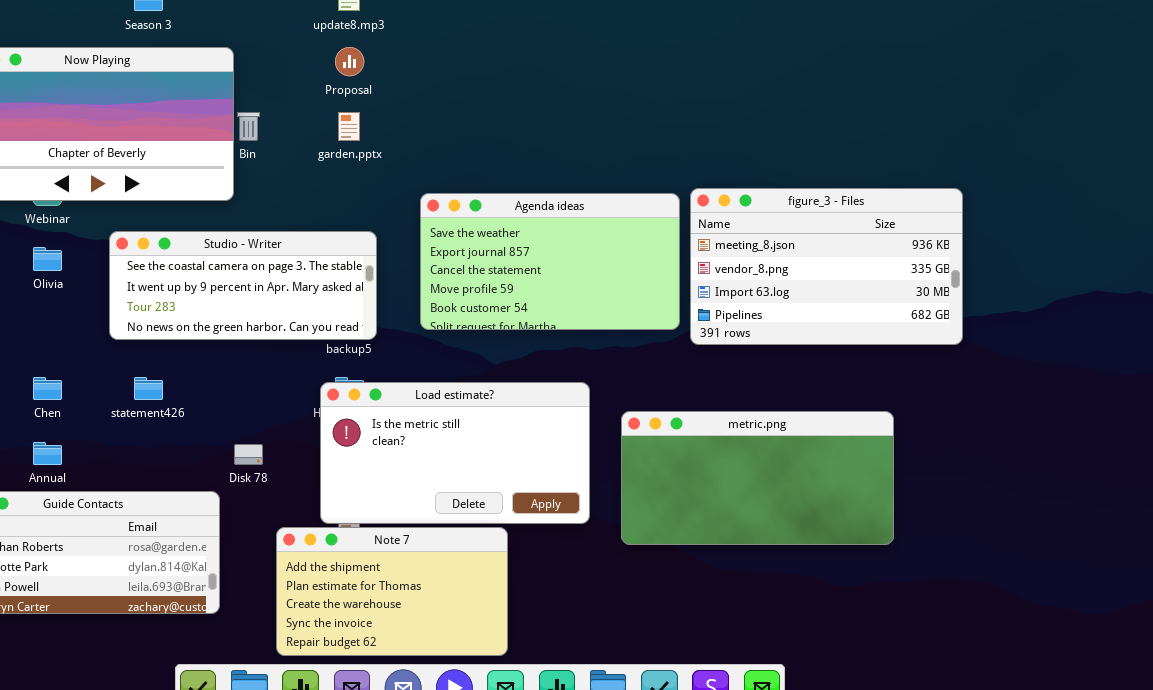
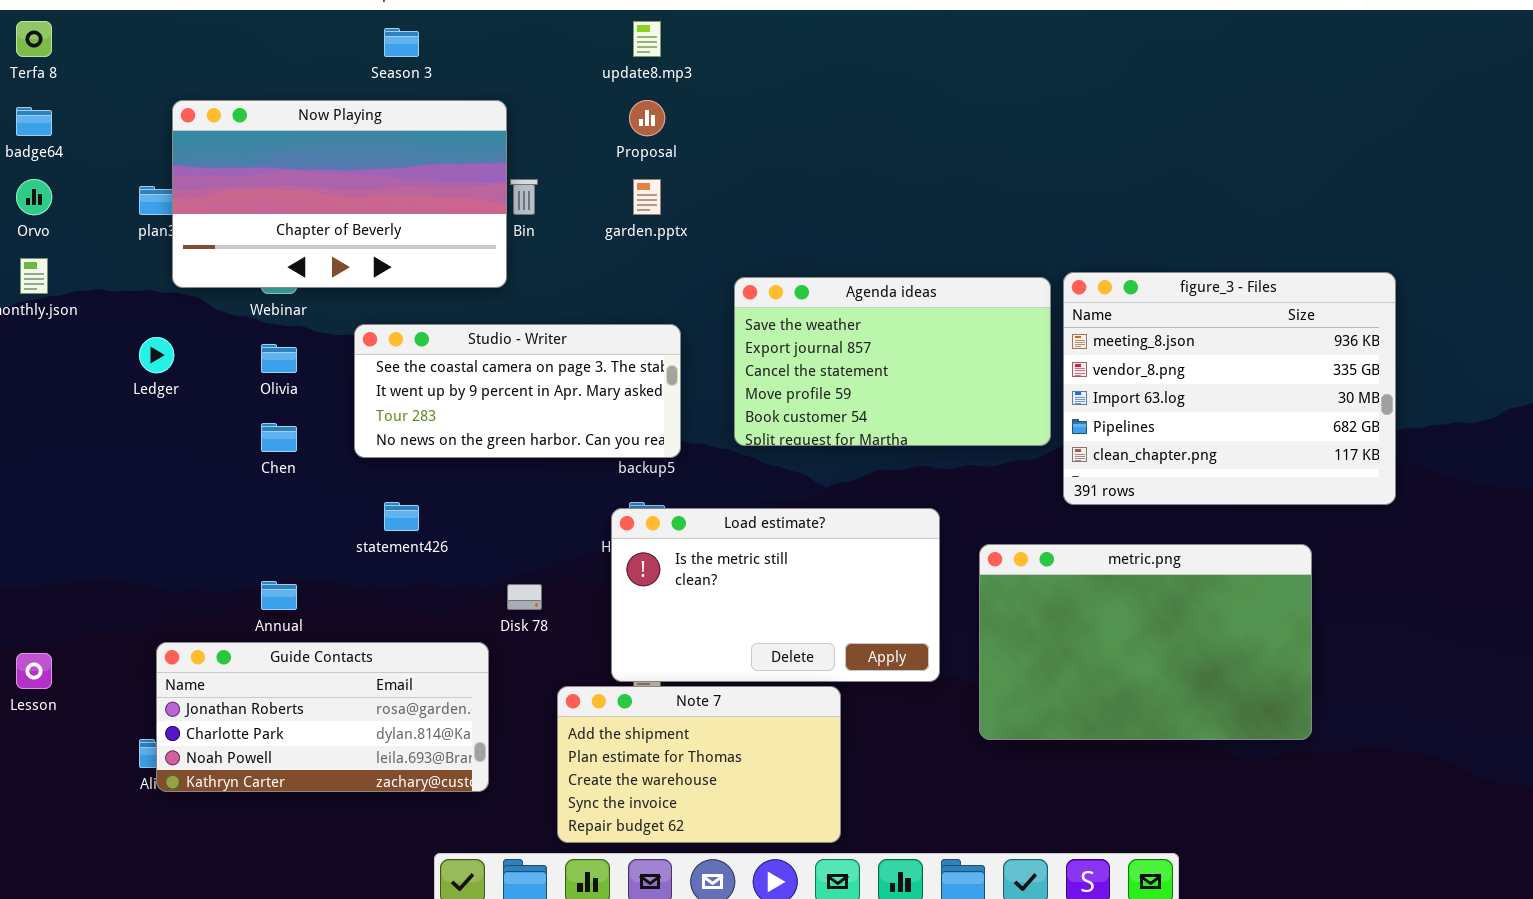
figure_3 - Files: [690,188,963,345] -> [1063,272,1396,505], resized
Chen: [33,377,62,400] -> [261,423,297,452], moved
metric.png: [621,411,894,545] -> [979,544,1312,740], resized

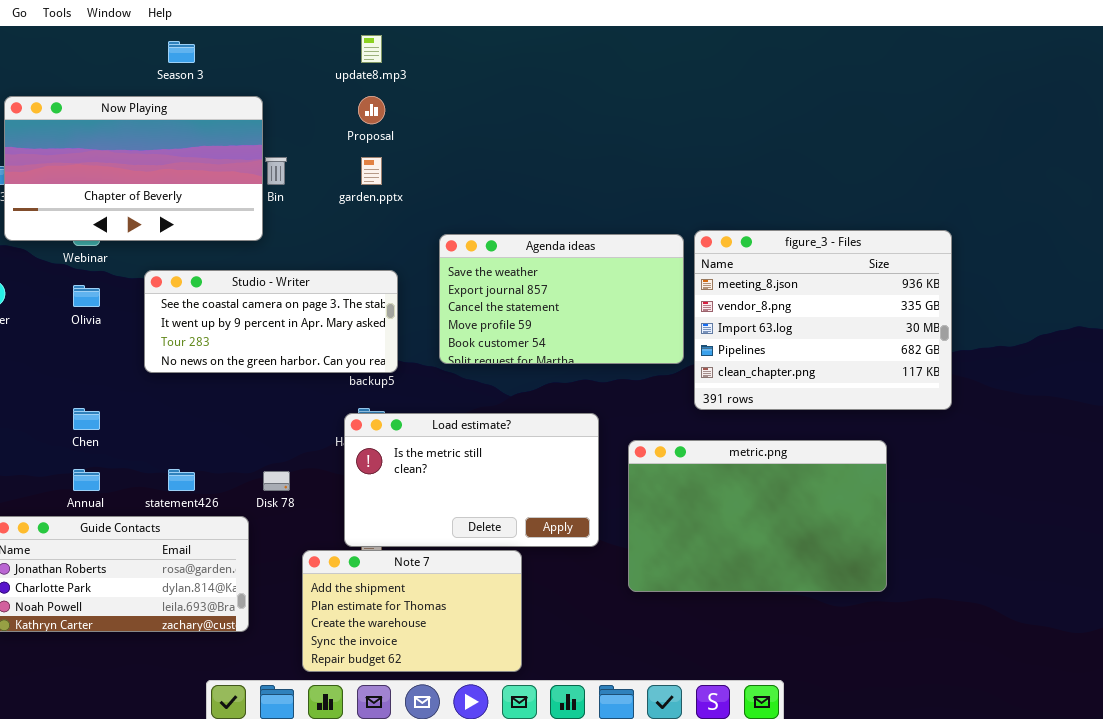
Chen: [261,423,297,452] -> [73,408,100,430], moved
statement426: [384,502,419,531] -> [168,469,195,491], moved

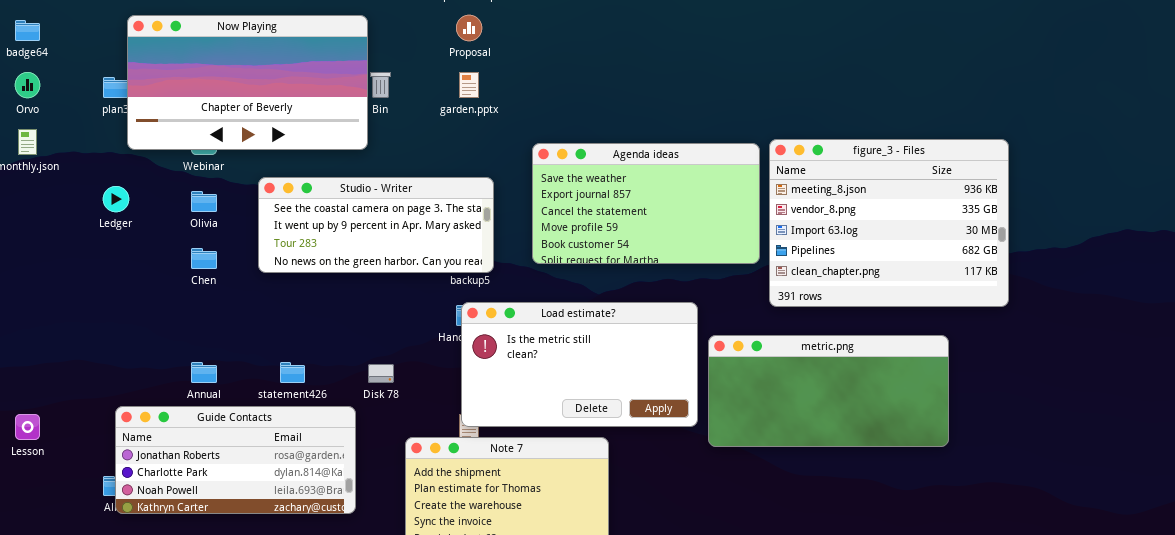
Chen: [73,408,100,430] -> [191,248,217,269], moved
Load estimate?: [344,413,599,547] -> [461,302,698,427], moved
metric.png: [628,440,887,592] -> [708,335,949,447], resized

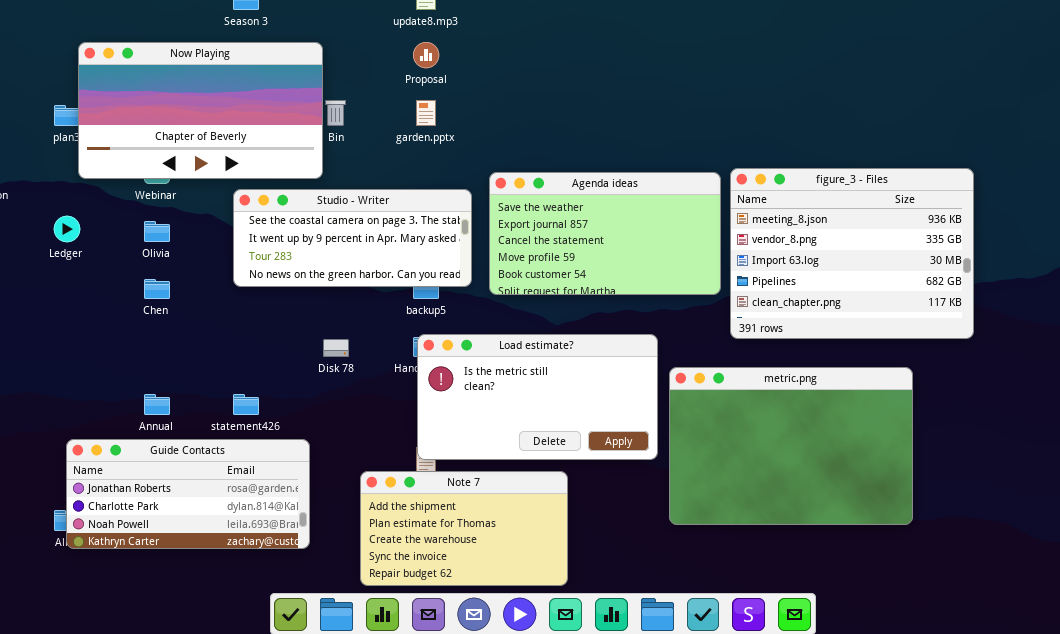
Studio - Writer: [258,177,494,273] -> [233,189,472,287], moved
metric.png: [708,335,949,447] -> [669,367,913,525], resized
Disk 78: [368,364,394,383] -> [323,339,349,357], moved

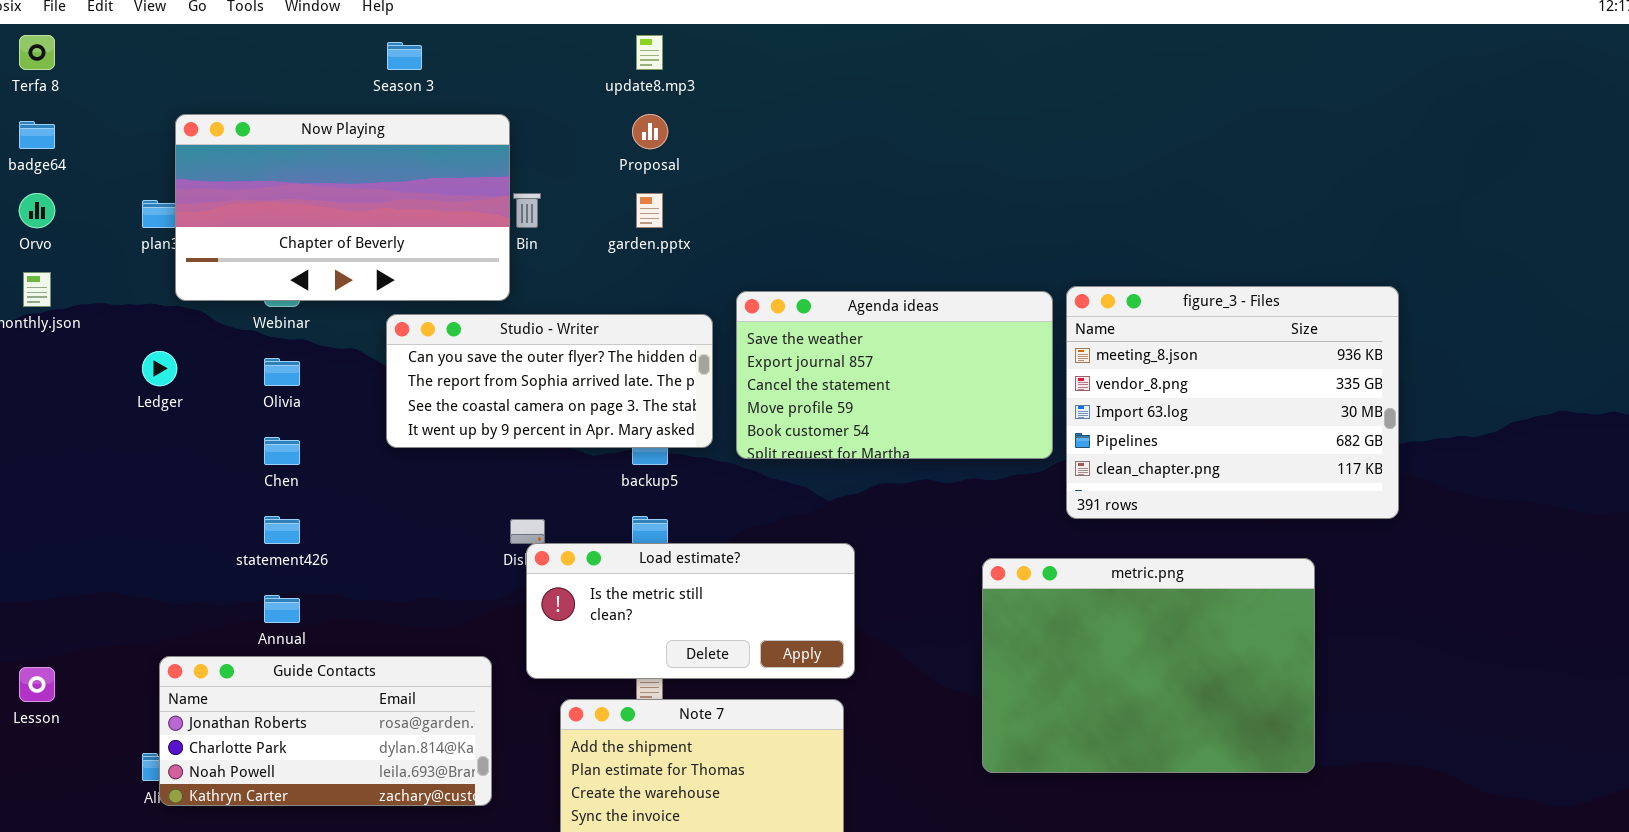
Studio - Writer: [233,189,472,287] -> [386,314,713,448], scrolled up 2 rows
Load estimate?: [417,334,658,460] -> [526,543,855,679], moved, resized
statement426: [233,394,259,415] -> [264,516,300,544], moved

